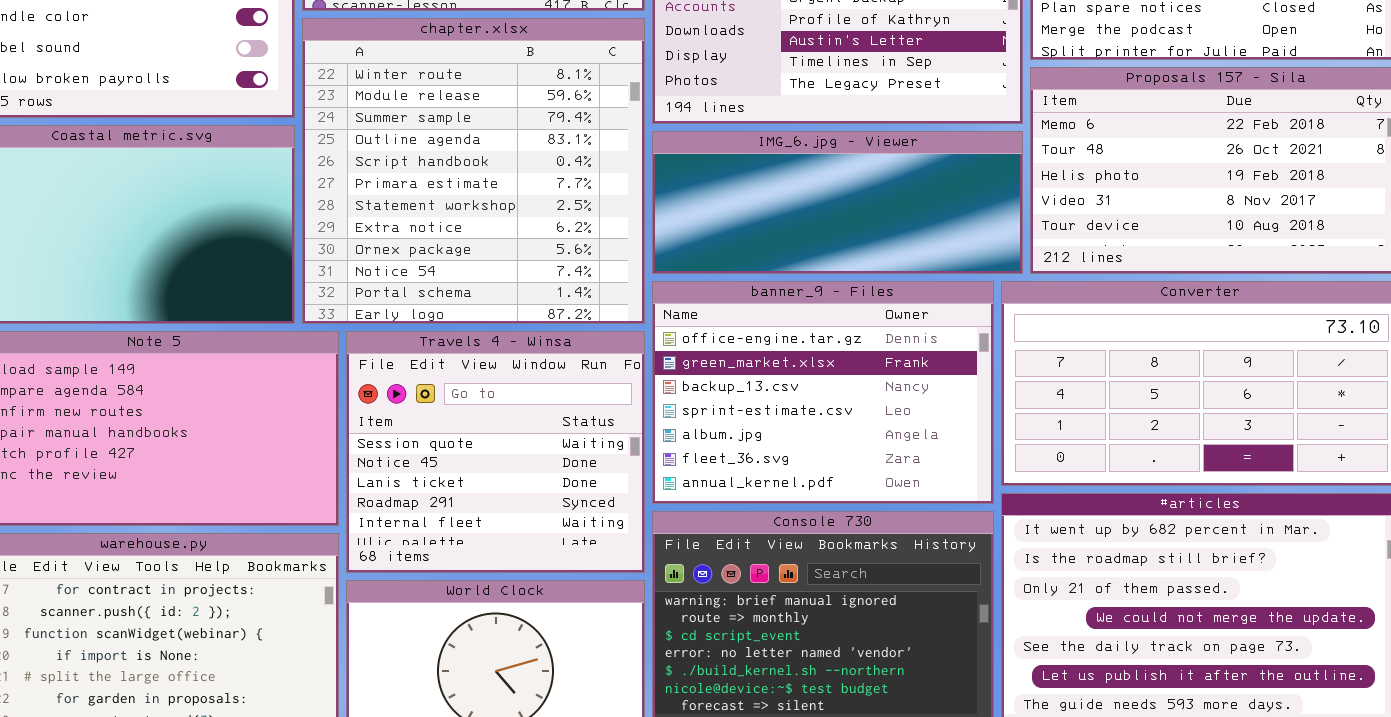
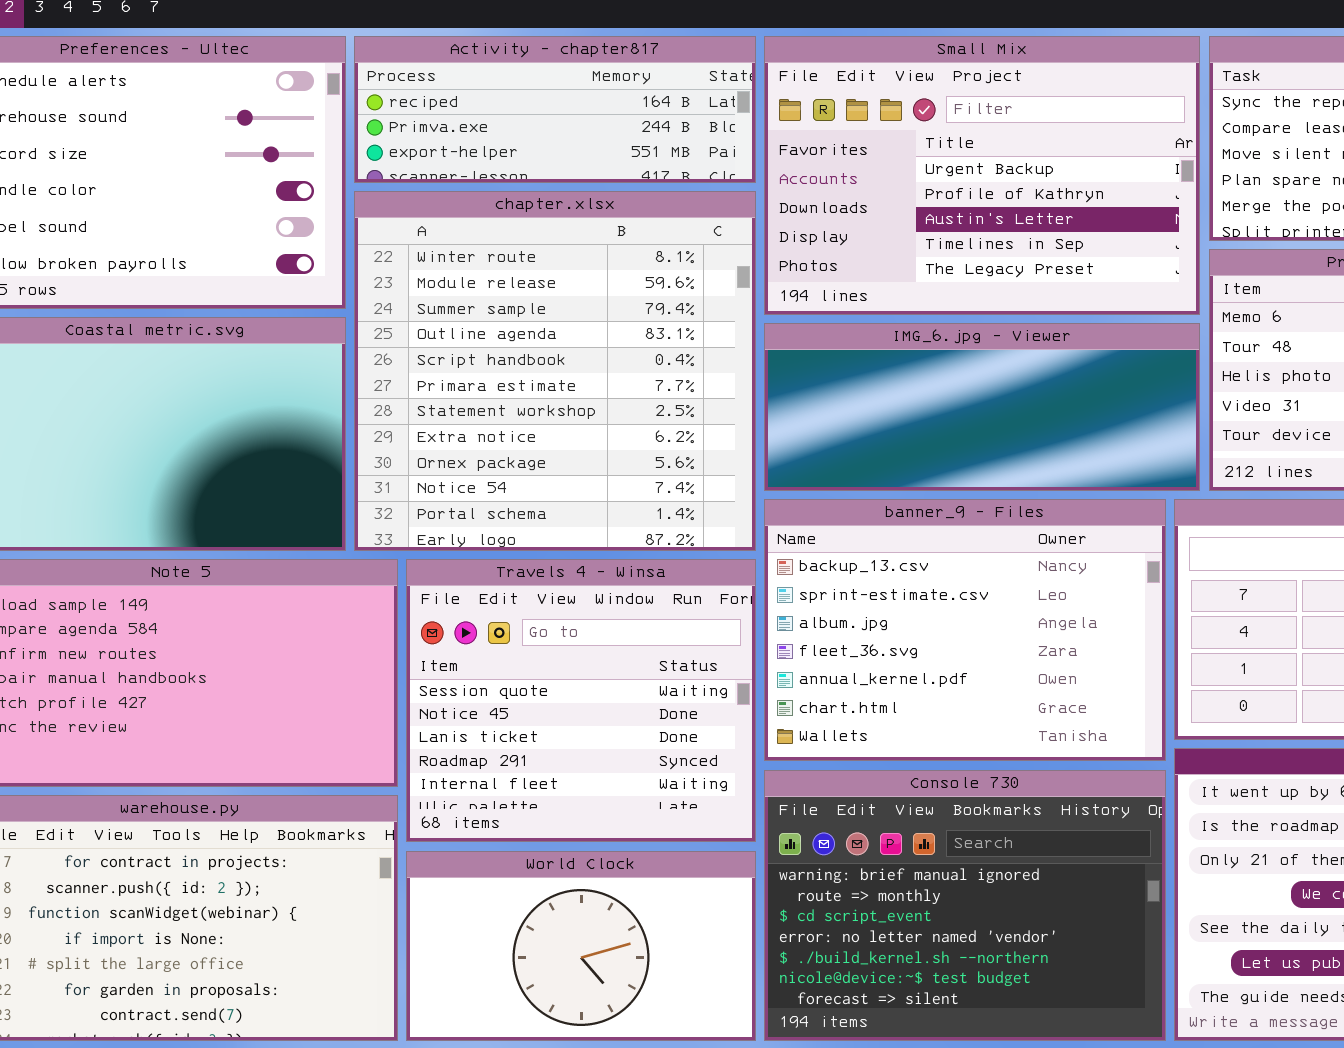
banner_9 - Files: [652,281,994,504] -> [764,499,1166,761], scrolled down 2 rows

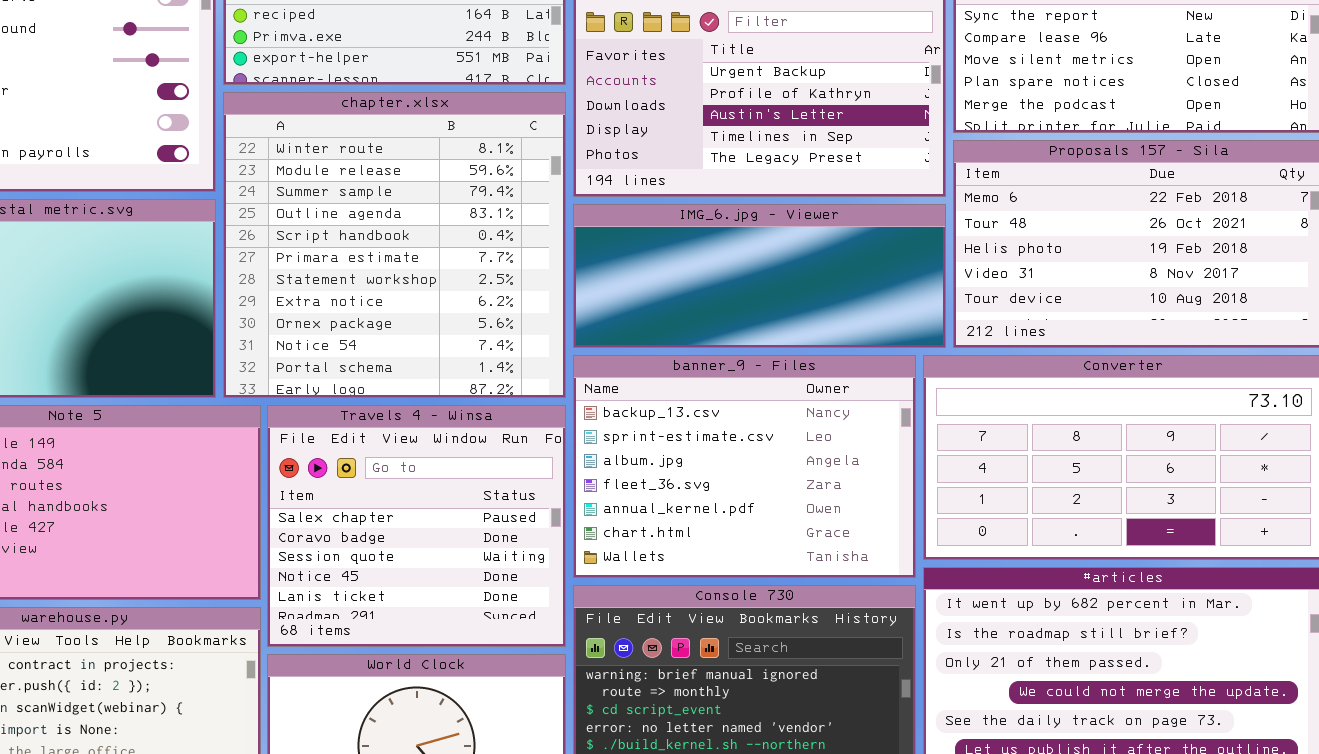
Travels 4 - Winsa: [406,559,756,842] -> [267,405,566,647], scrolled up 2 rows

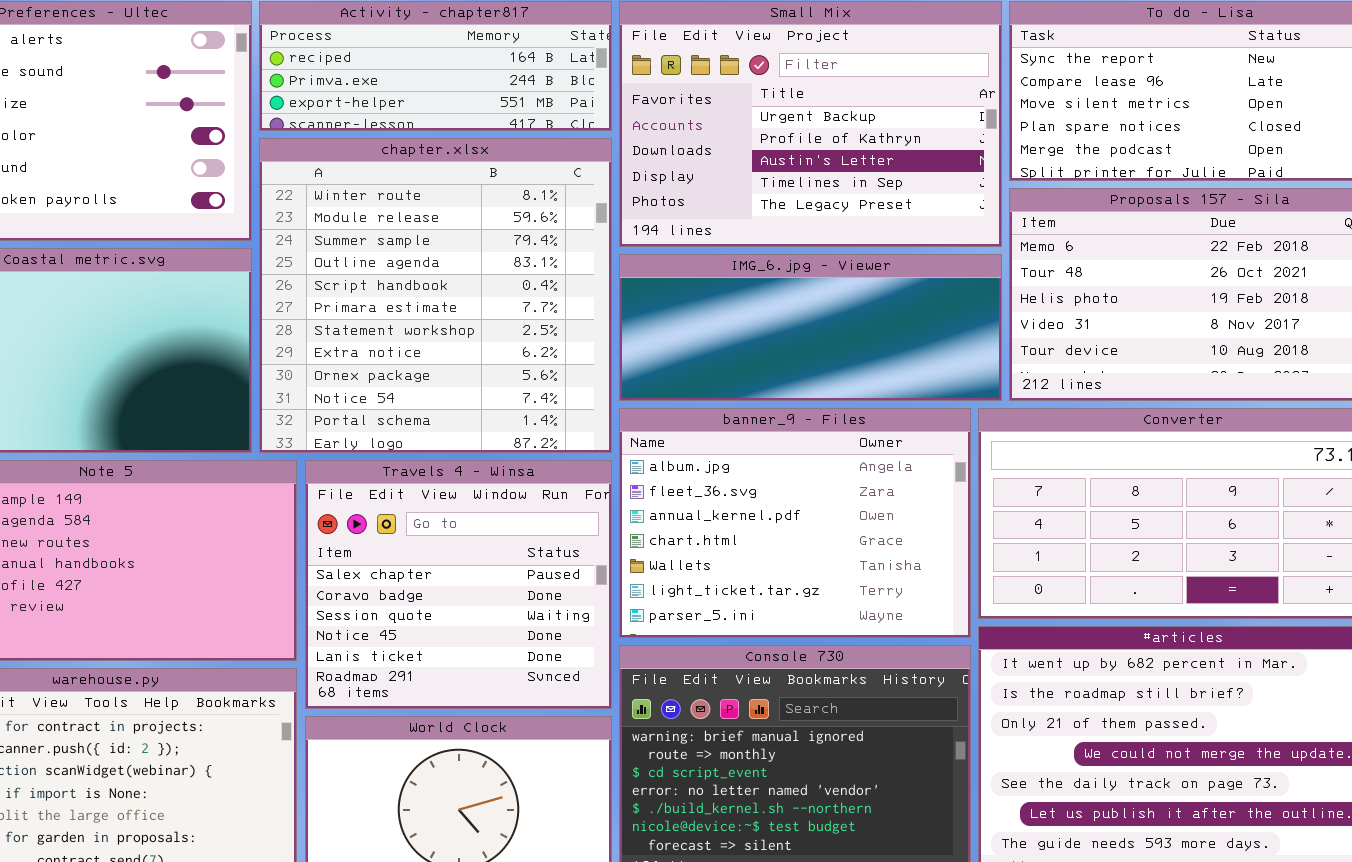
banner_9 - Files: [573,355,916,578] -> [619,408,971,638], scrolled down 2 rows

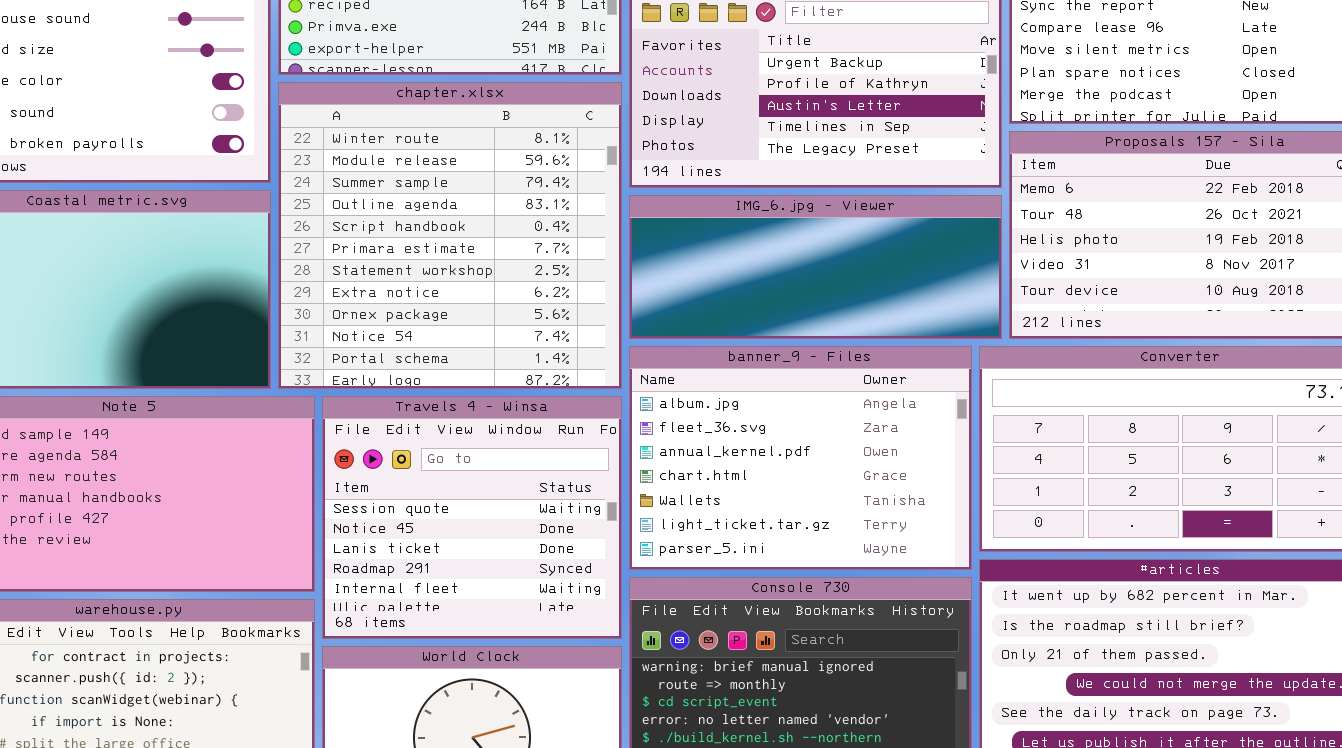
Travels 4 - Winsa: [305,460,612,709] -> [322,396,622,639], scrolled down 2 rows

